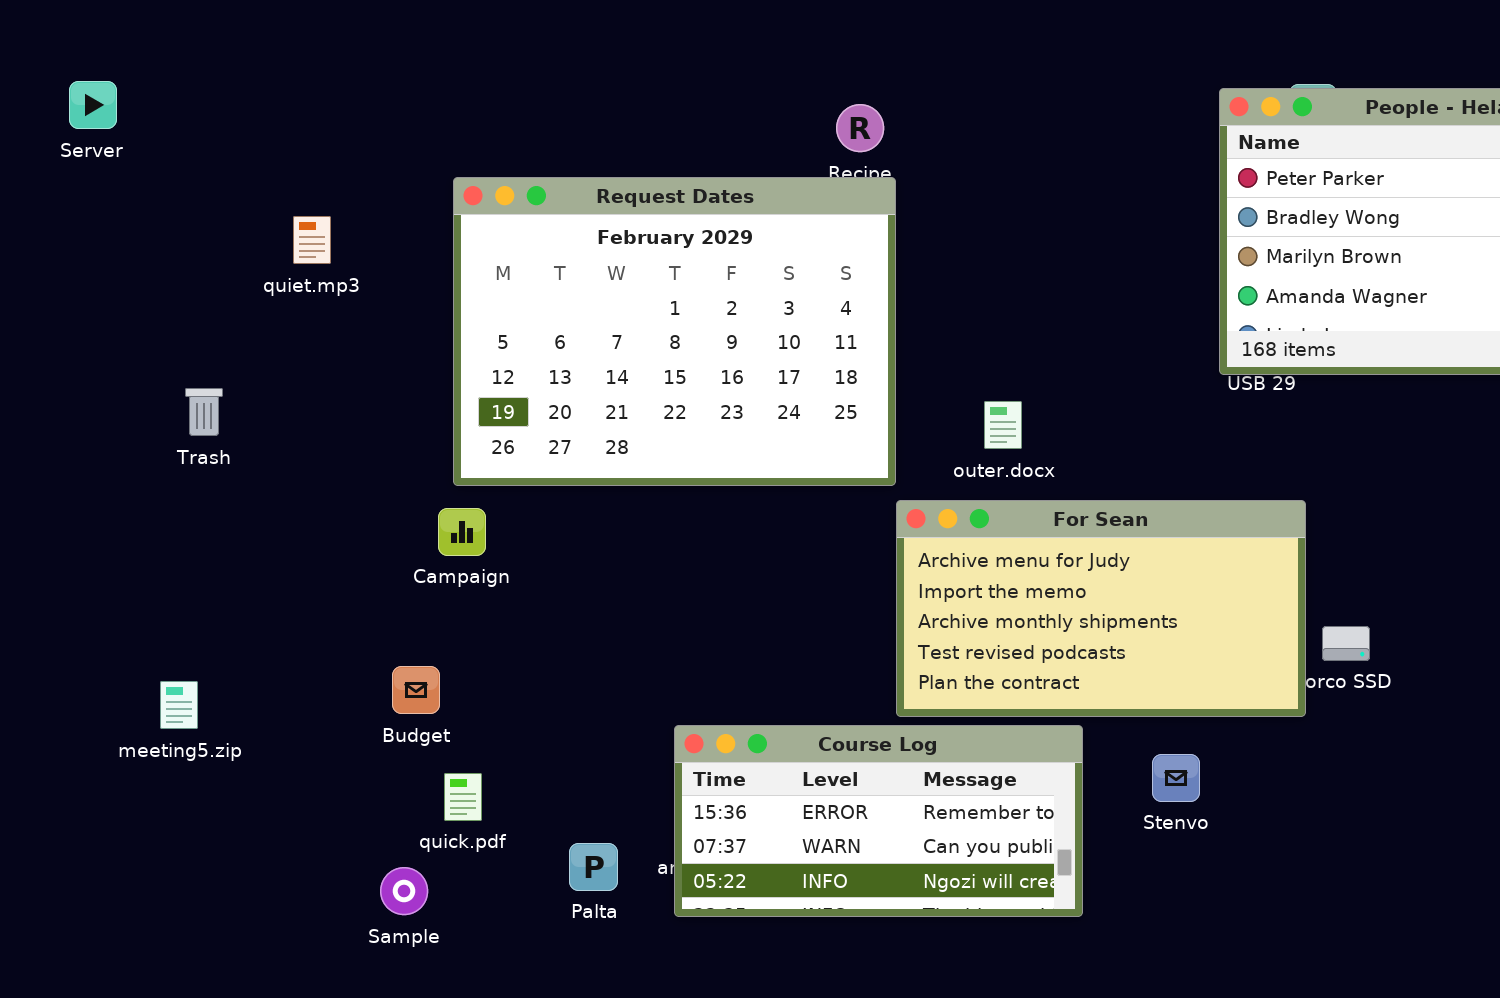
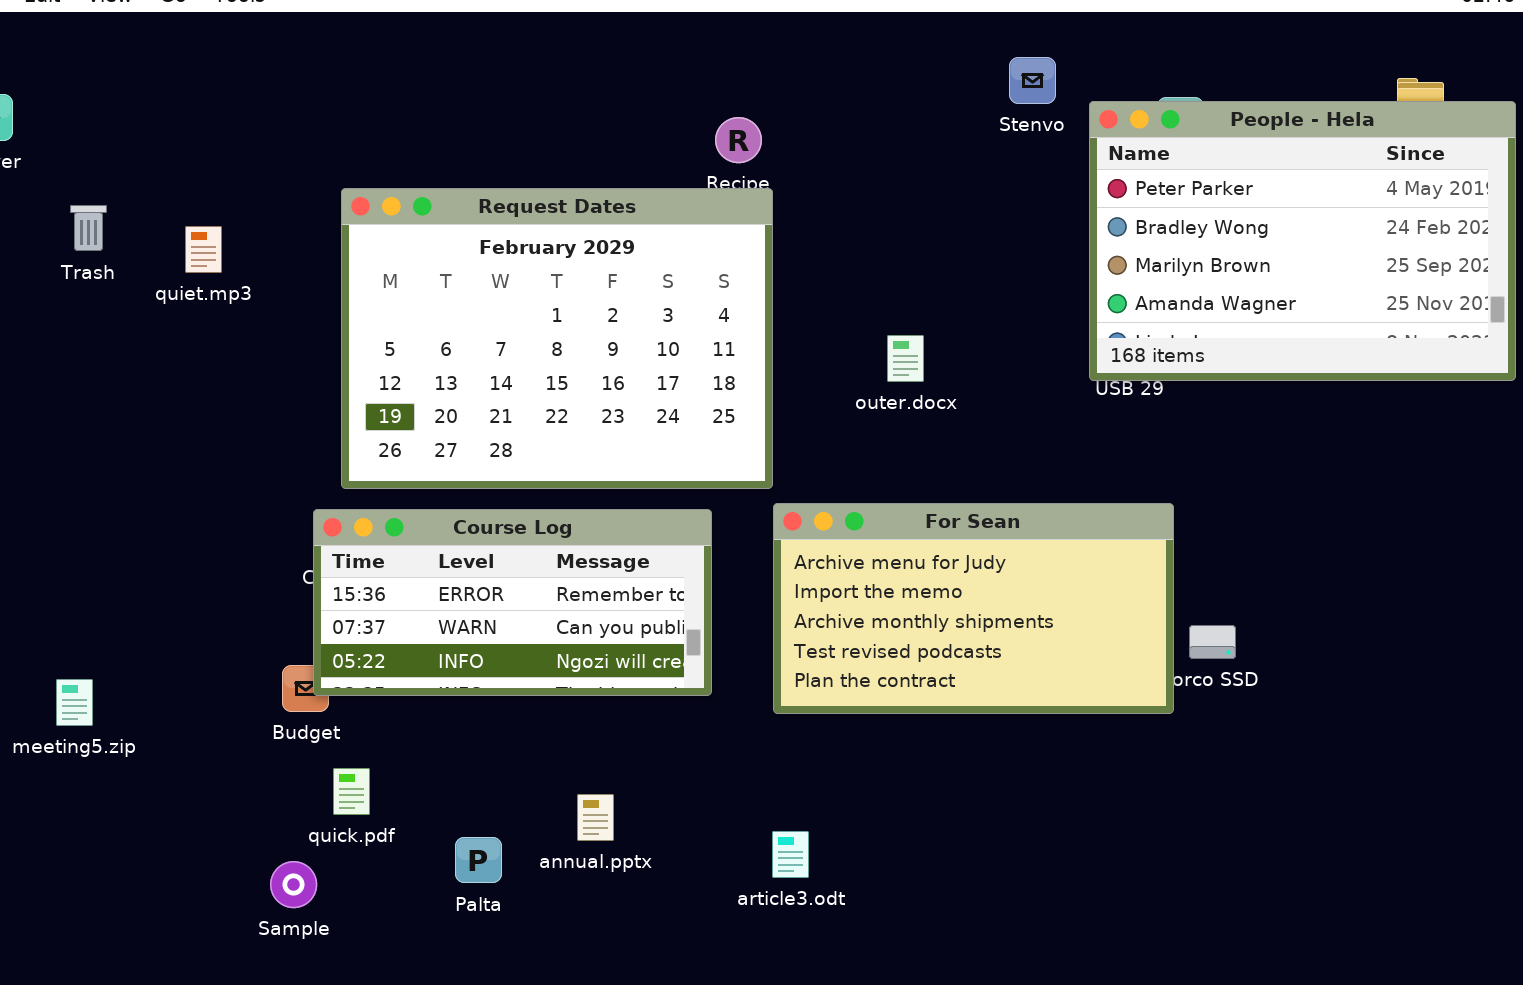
Trash: [185,388,223,436] -> [70,205,107,251], moved
outer.docx: [984,401,1022,449] -> [887,335,924,382], moved
Course Log: [674,725,1083,917] -> [313,509,712,696], moved
Stenvo: [1152,754,1200,802] -> [1009,57,1056,104], moved

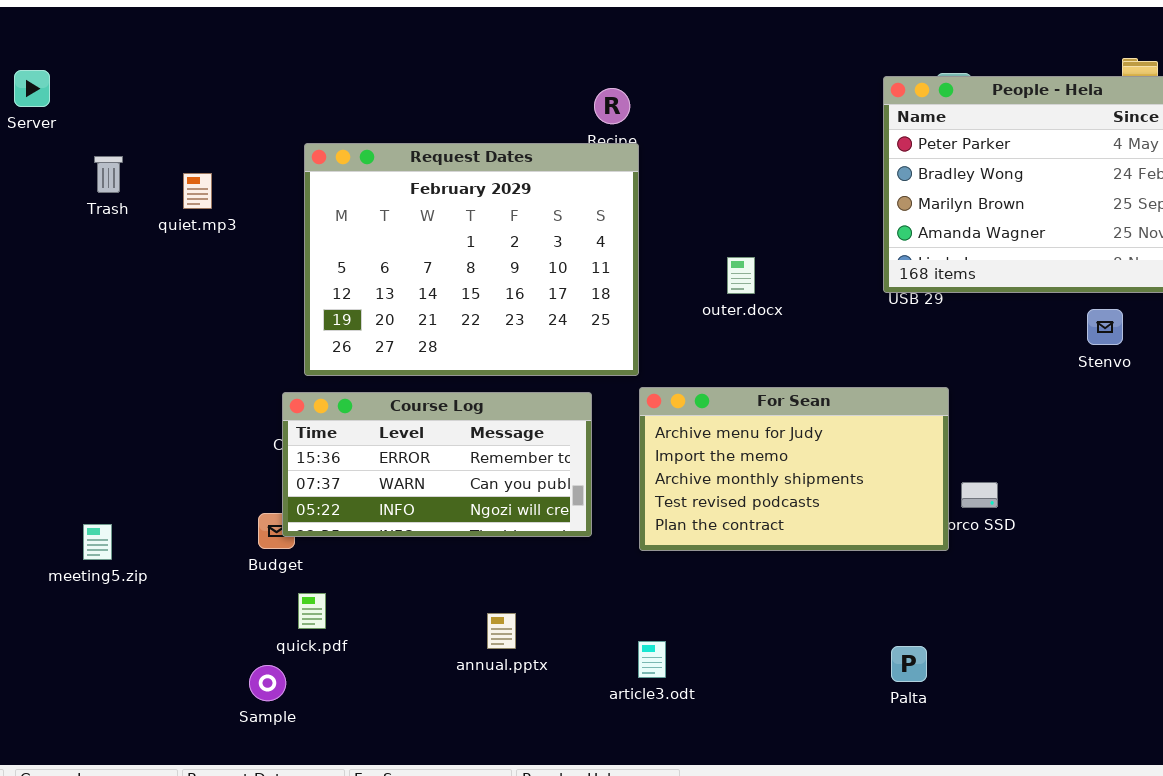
Stenvo: [1009,57,1056,104] -> [1087,309,1123,345], moved
Palta: [455,837,502,883] -> [891,646,927,682], moved

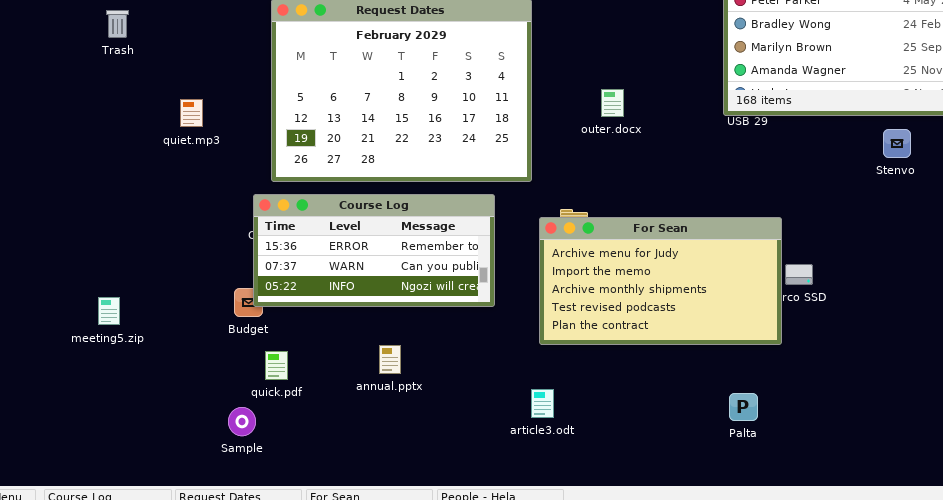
quiet.mp3: [183,173,212,209] -> [180,99,203,127], moved
For Sean: [639,387,949,551] -> [539,217,782,345], moved
annual.pptx: [487,613,516,649] -> [379,345,401,374], moved

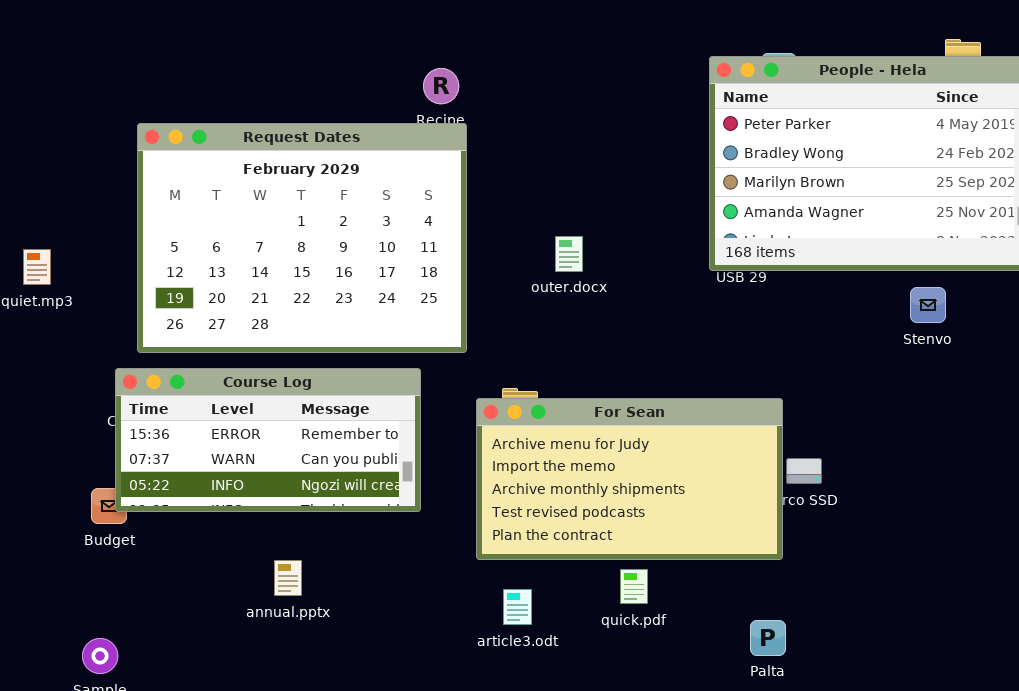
quick.pdf: [265,351,288,380] -> [620,569,648,604], moved
article3.odt: [531,389,554,418] -> [503,589,532,625], moved
Palta: [729,393,758,421] -> [750,620,786,656], moved

